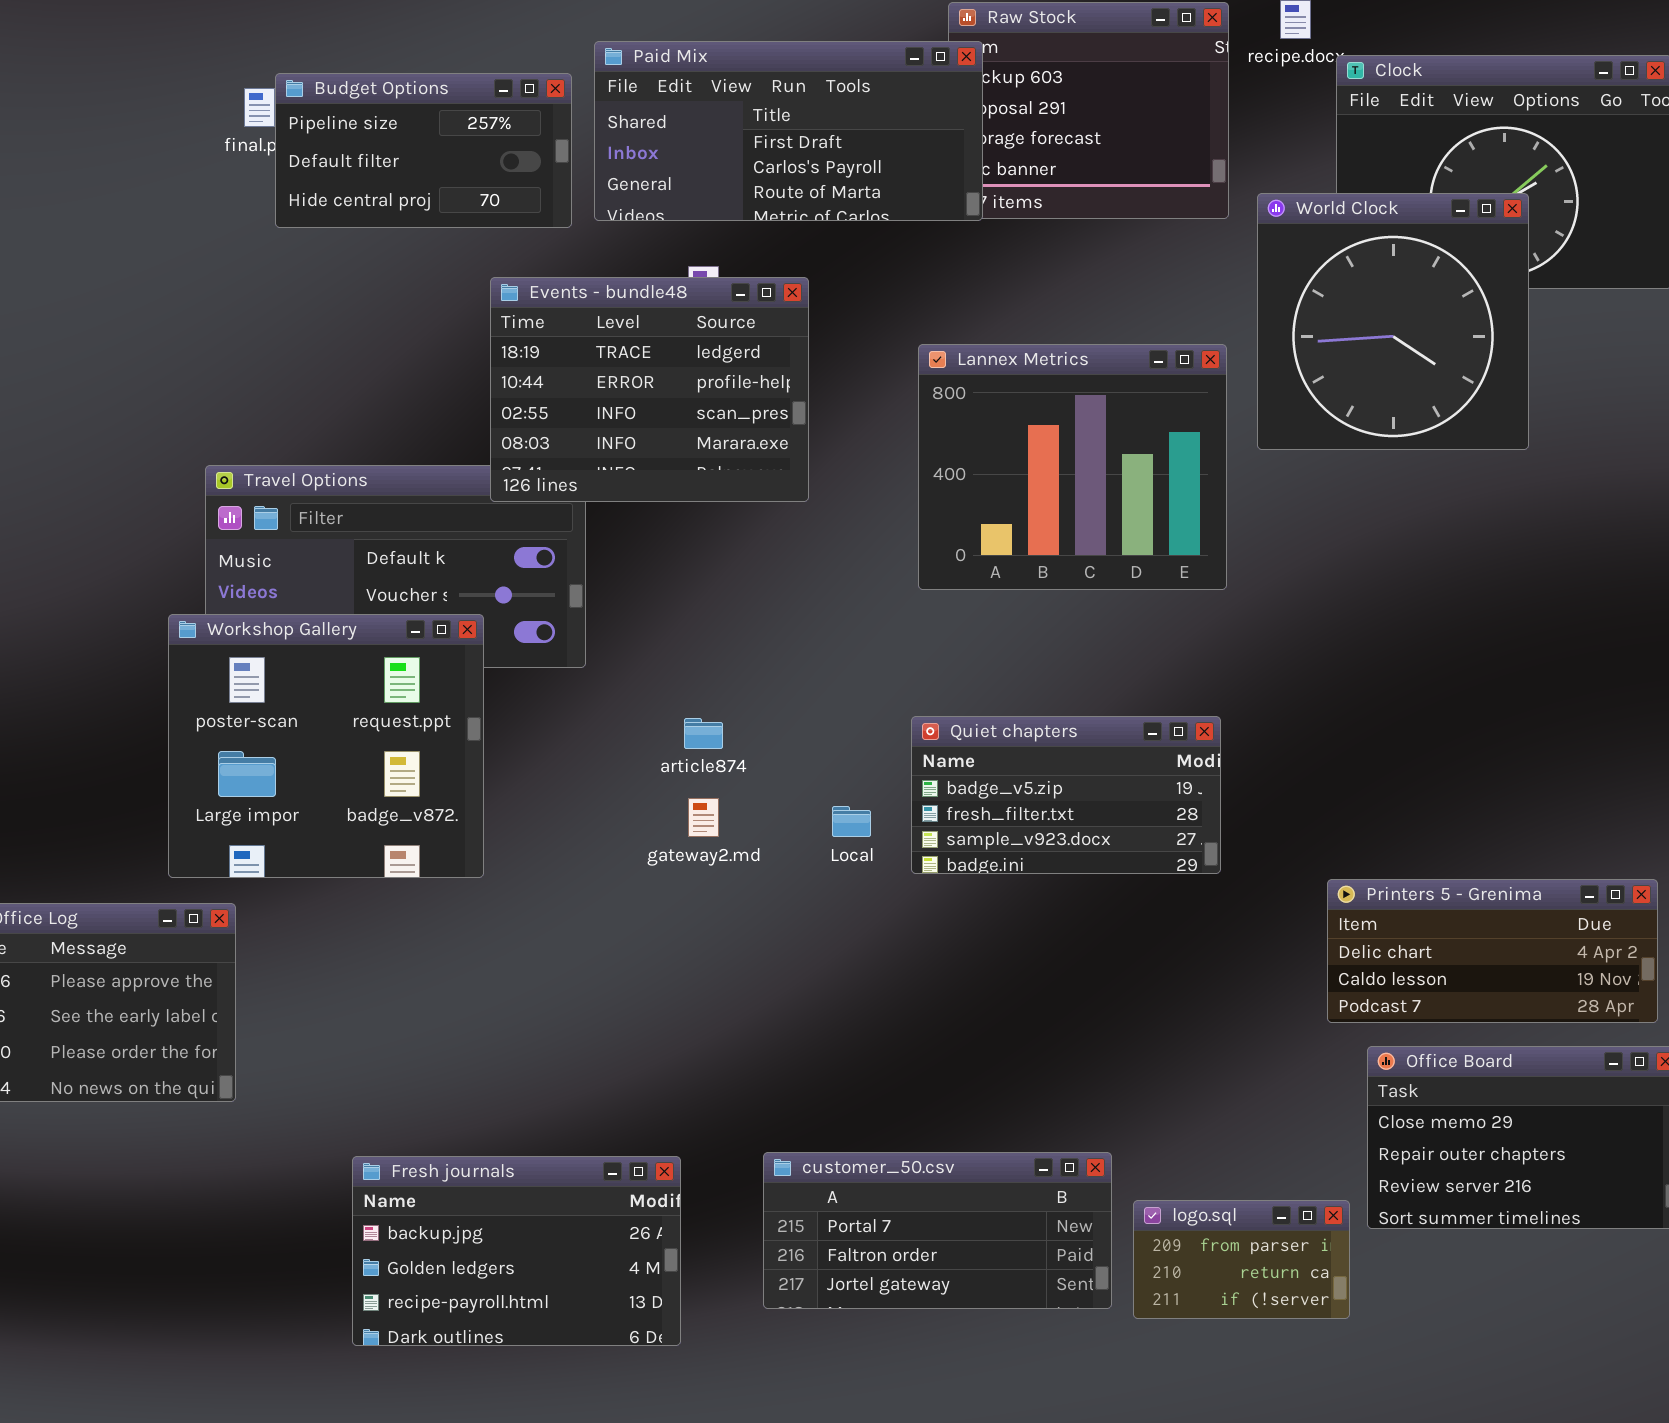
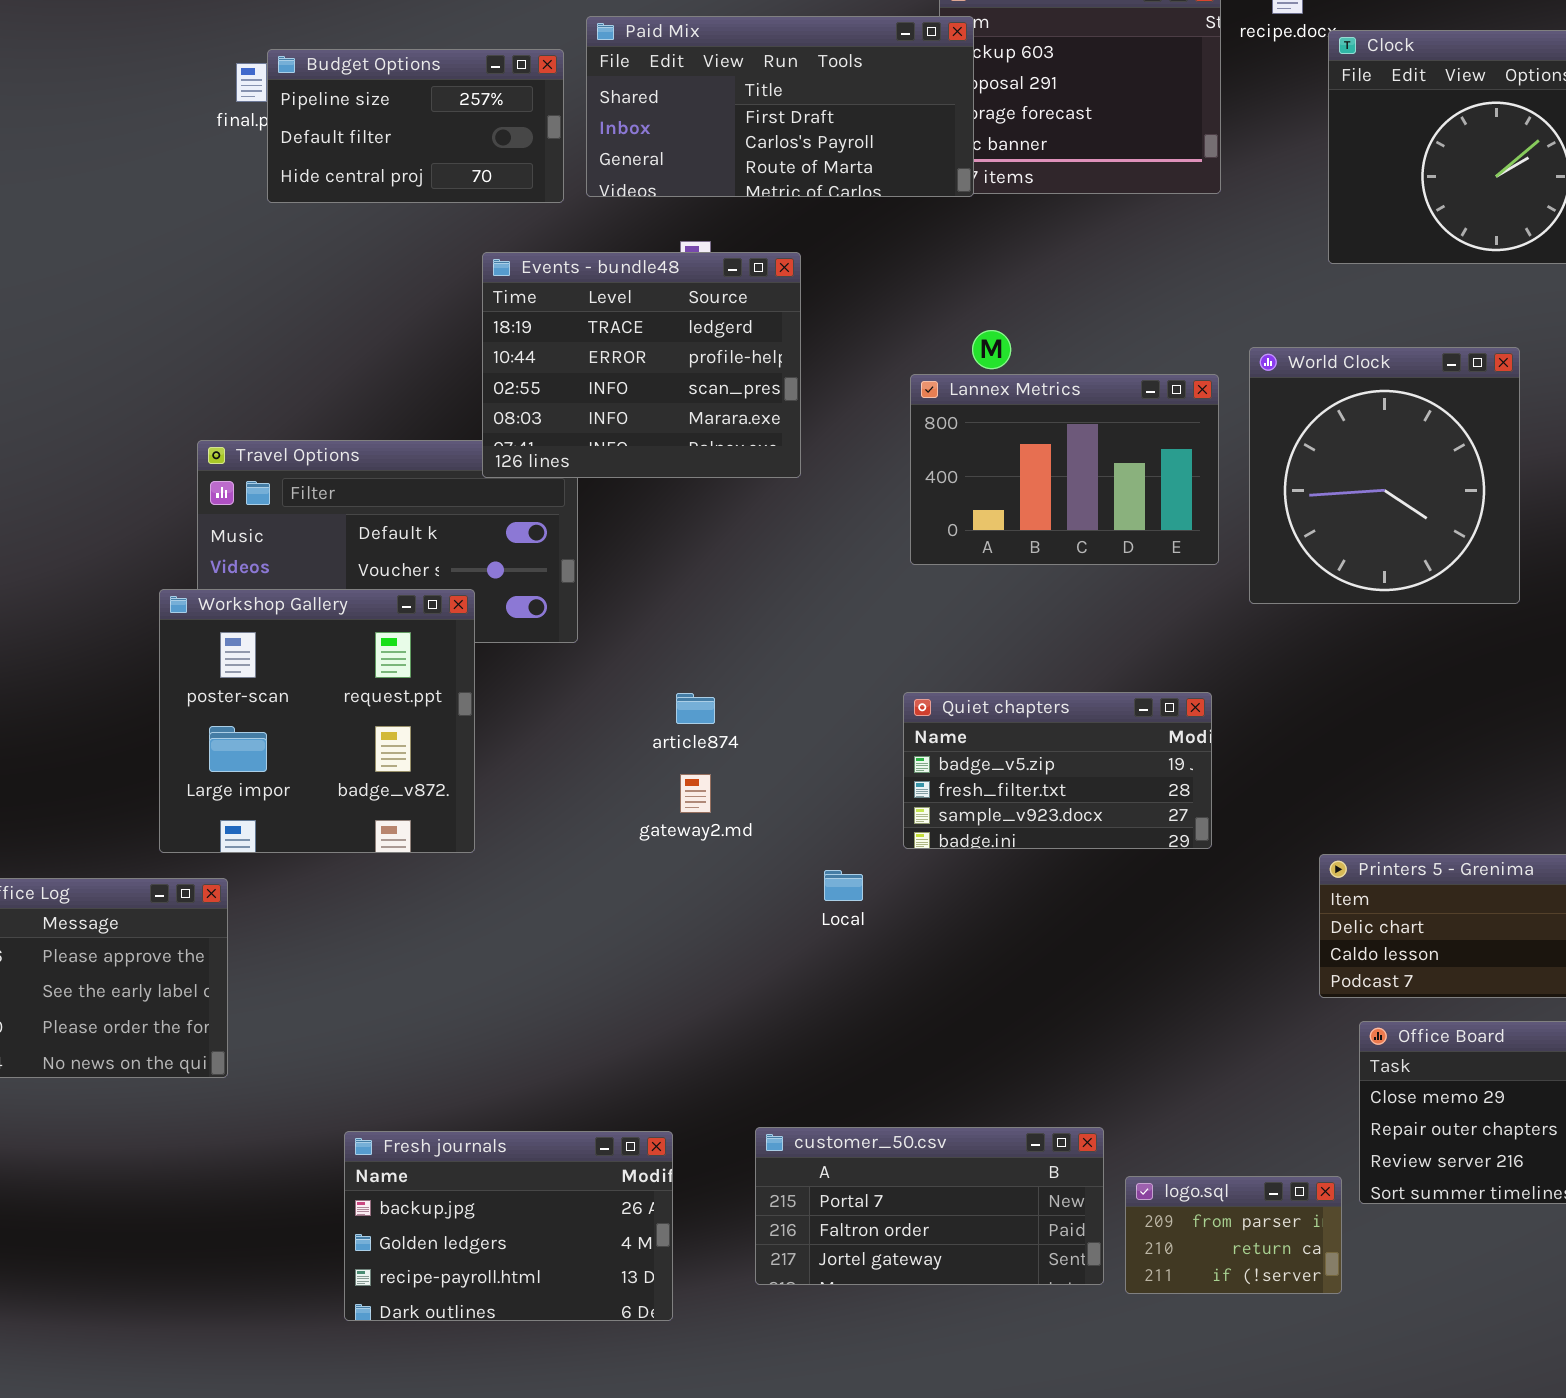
World Clock: [1257,193,1529,450] -> [1249,347,1520,604], moved
Lannex Metrics: [918,344,1227,590] -> [910,374,1219,565], resized
Local: [832,806,871,837] -> [824,870,863,901], moved

